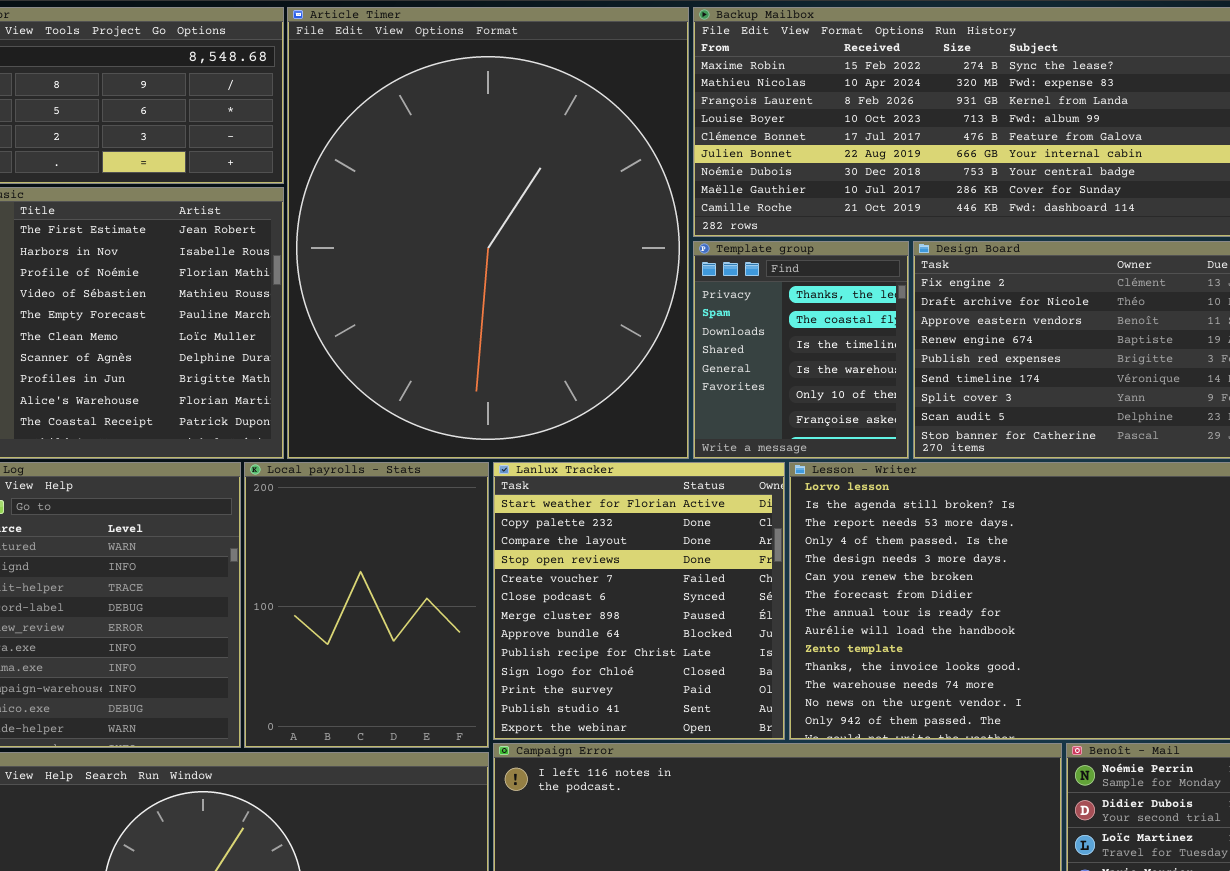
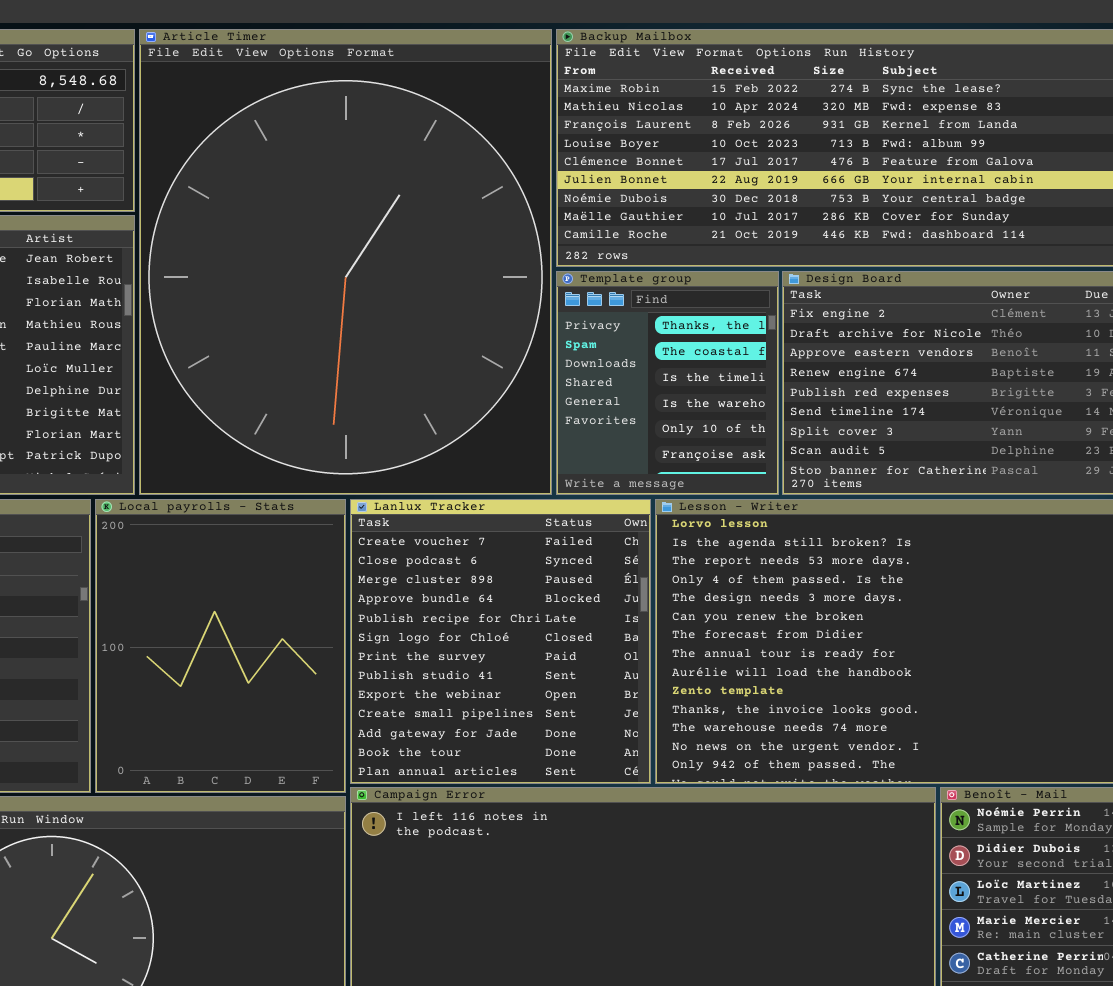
Lanlux Tracker: [493,462,785,740] -> [350,499,651,784], scrolled down 4 rows

